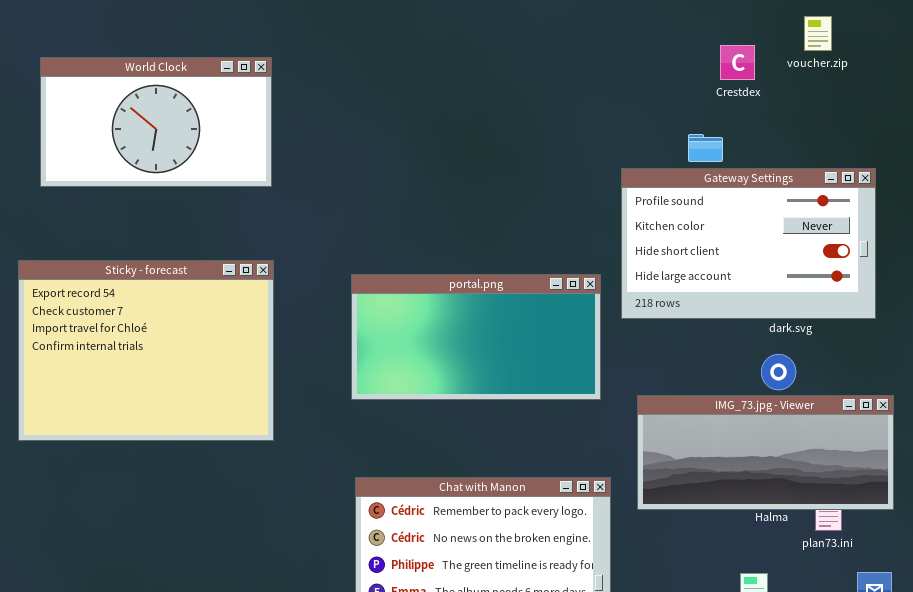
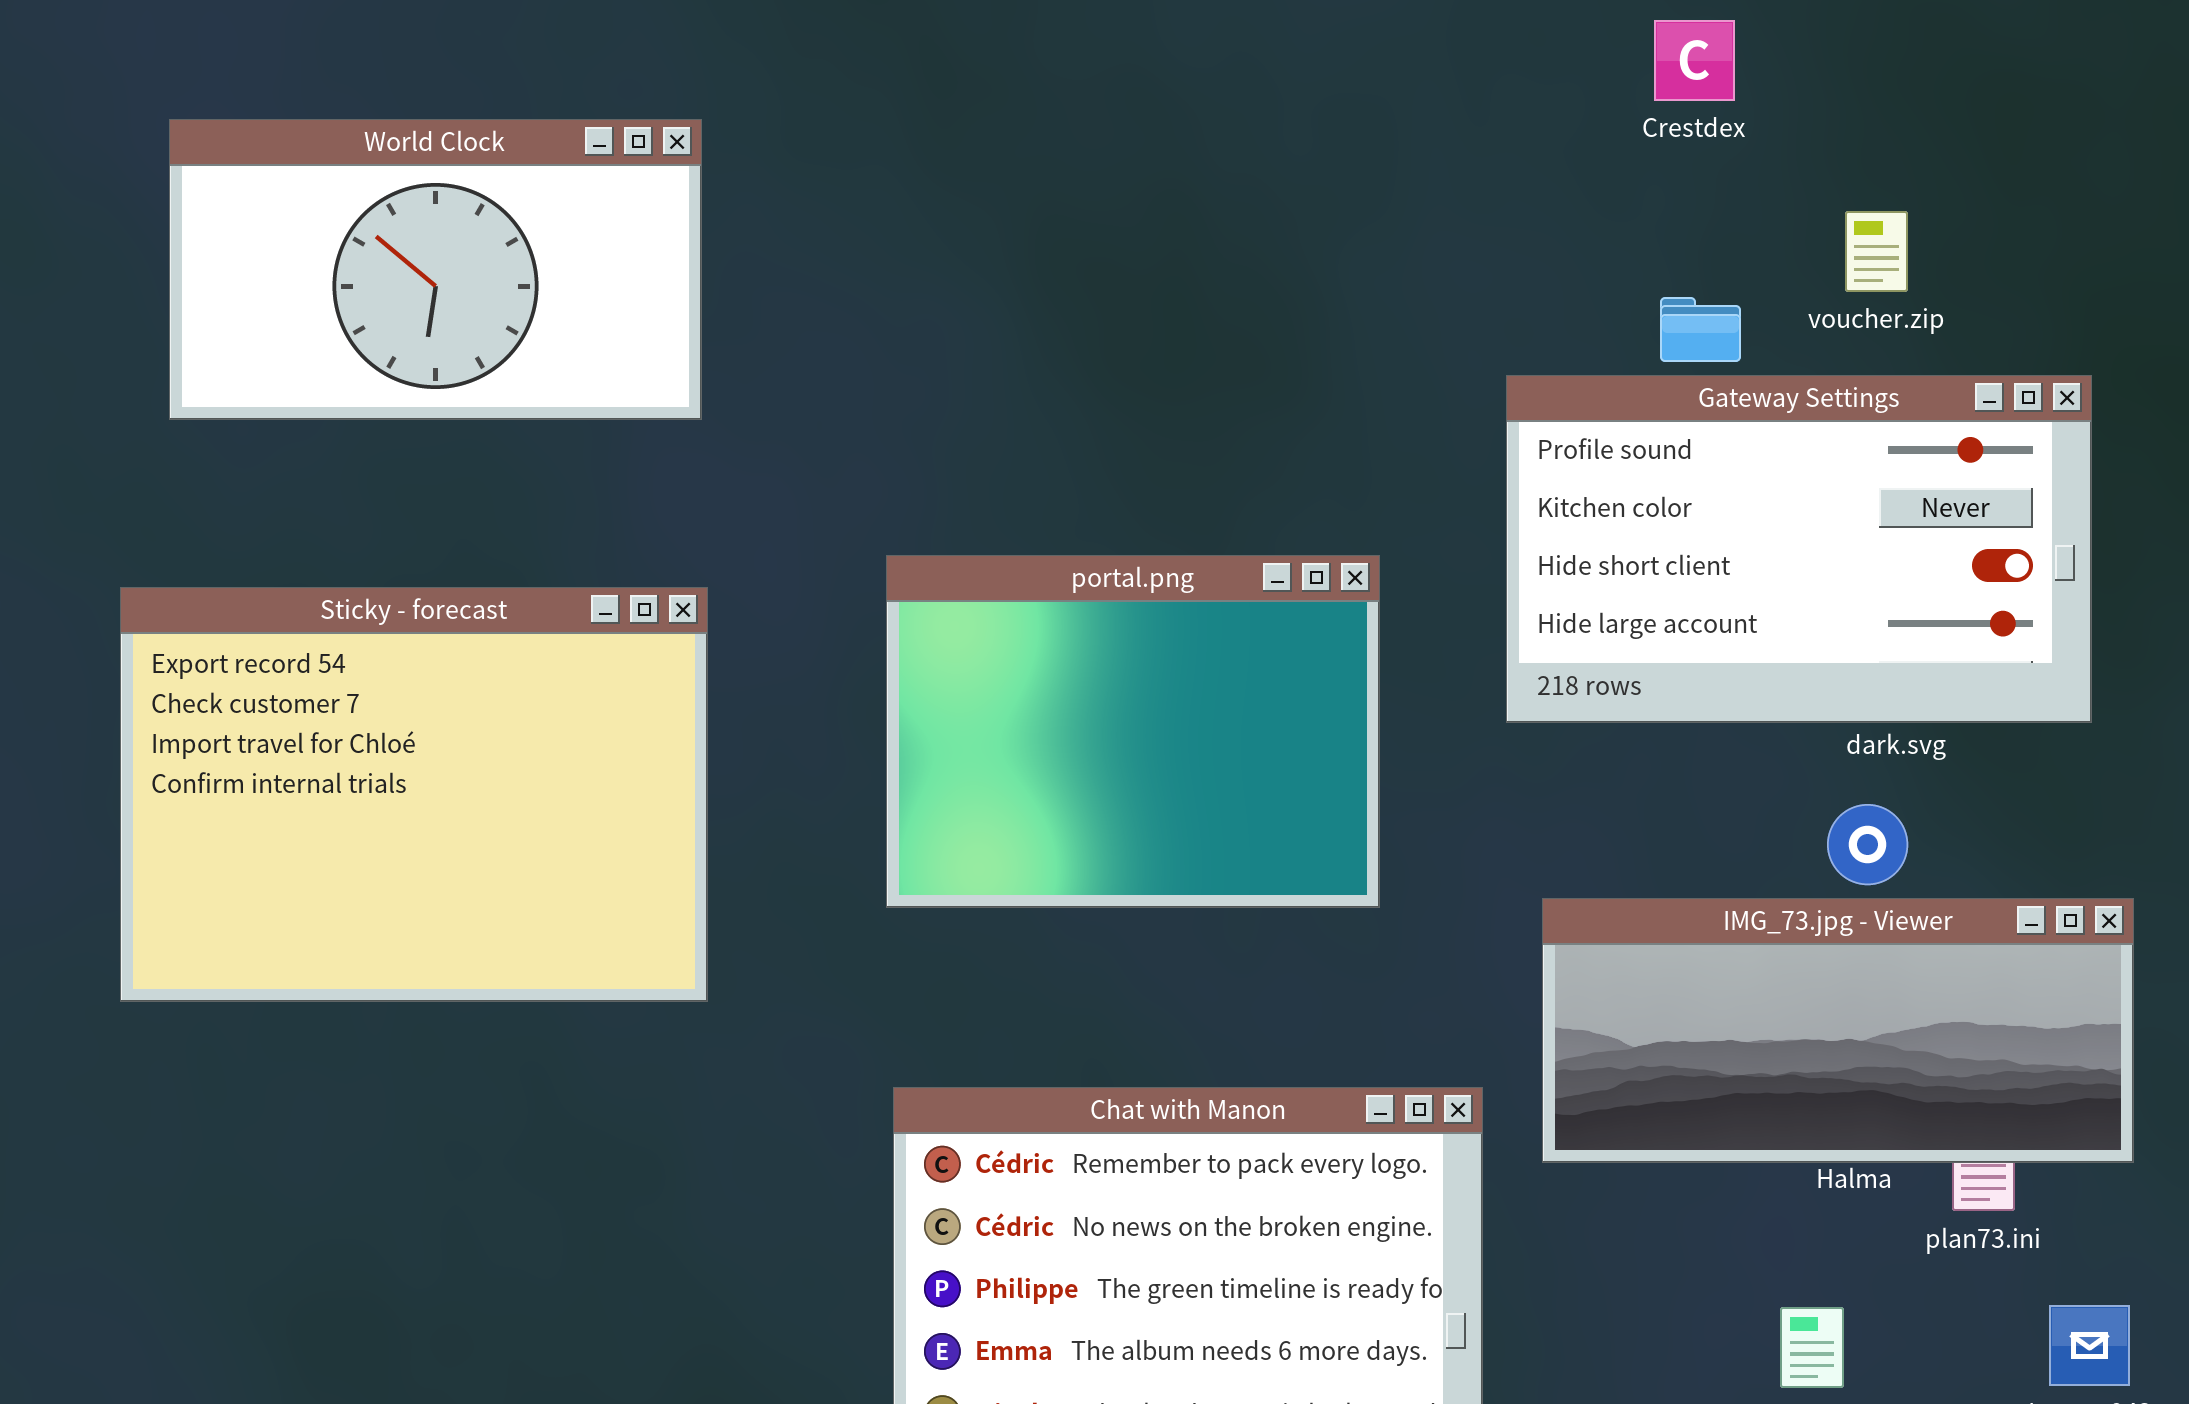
voucher.zip: [804,16,832,51] -> [1845,211,1908,292], moved
Crestdex: [720,45,755,80] -> [1654,20,1735,101], moved
portal.png: [351,274,601,400] -> [886,555,1380,908], resized

